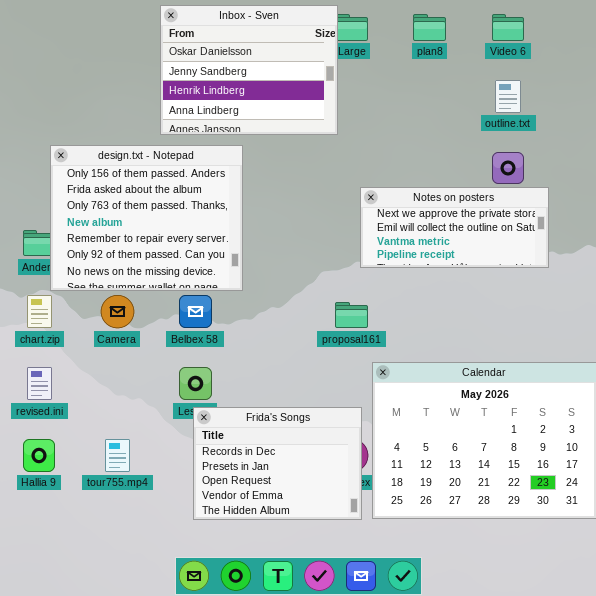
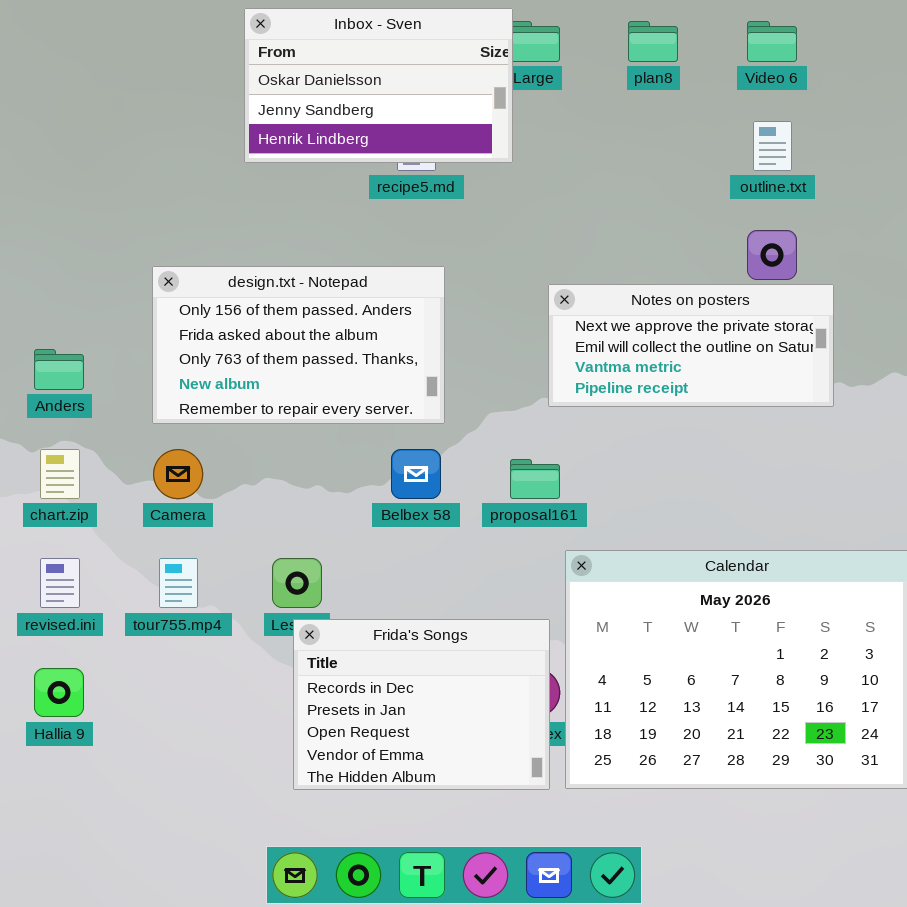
Inbox - Sven: [160,5,338,135] -> [244,8,513,163], resized
design.txt - Notepad: [50,145,243,291] -> [152,266,445,424], moved, resized
Belbex 58: [179,295,212,328] -> [391,449,441,499], moved
tour755.mp4: [105,439,130,472] -> [159,558,198,608], moved

